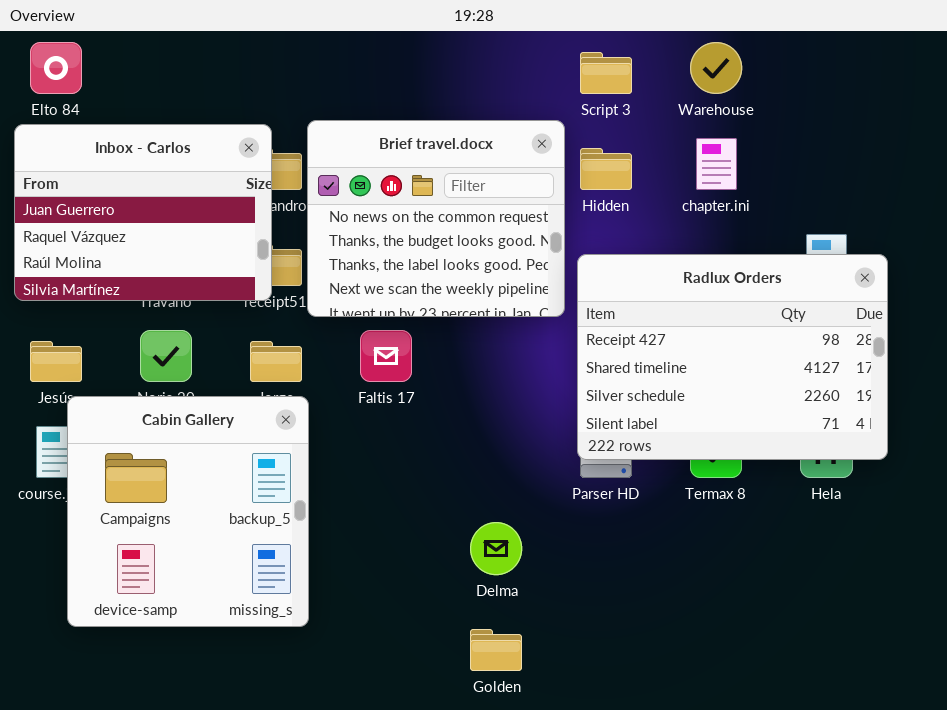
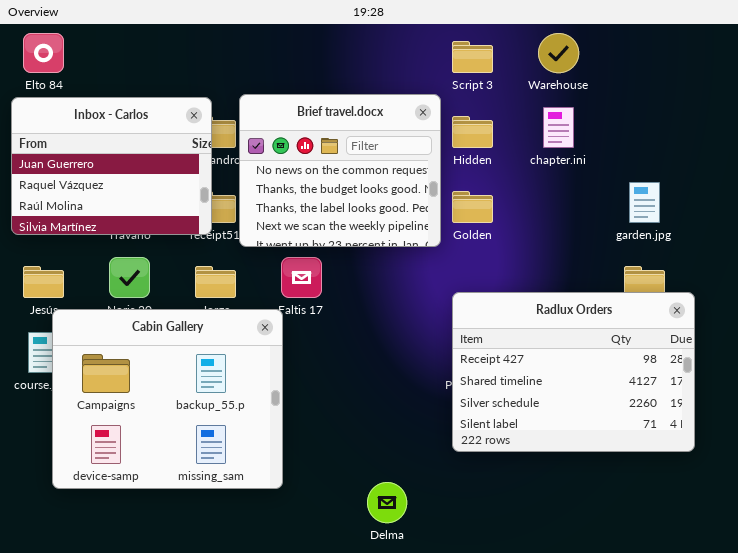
Radlux Orders: [577,254,888,460] -> [452,292,695,452], moved
Cabin Gallery: [67,396,309,627] -> [52,309,283,489], resized
Delma: [470,522,522,575] -> [367,482,407,523], moved
Golden: [470,629,522,671] -> [452,191,493,223], moved

